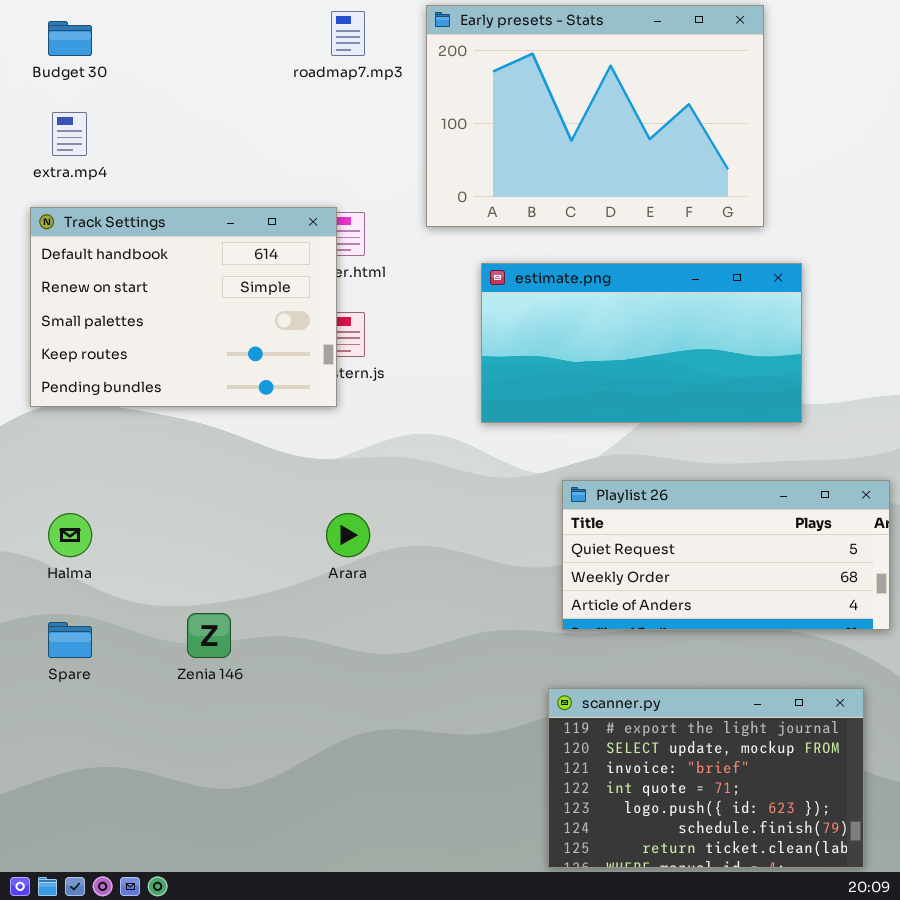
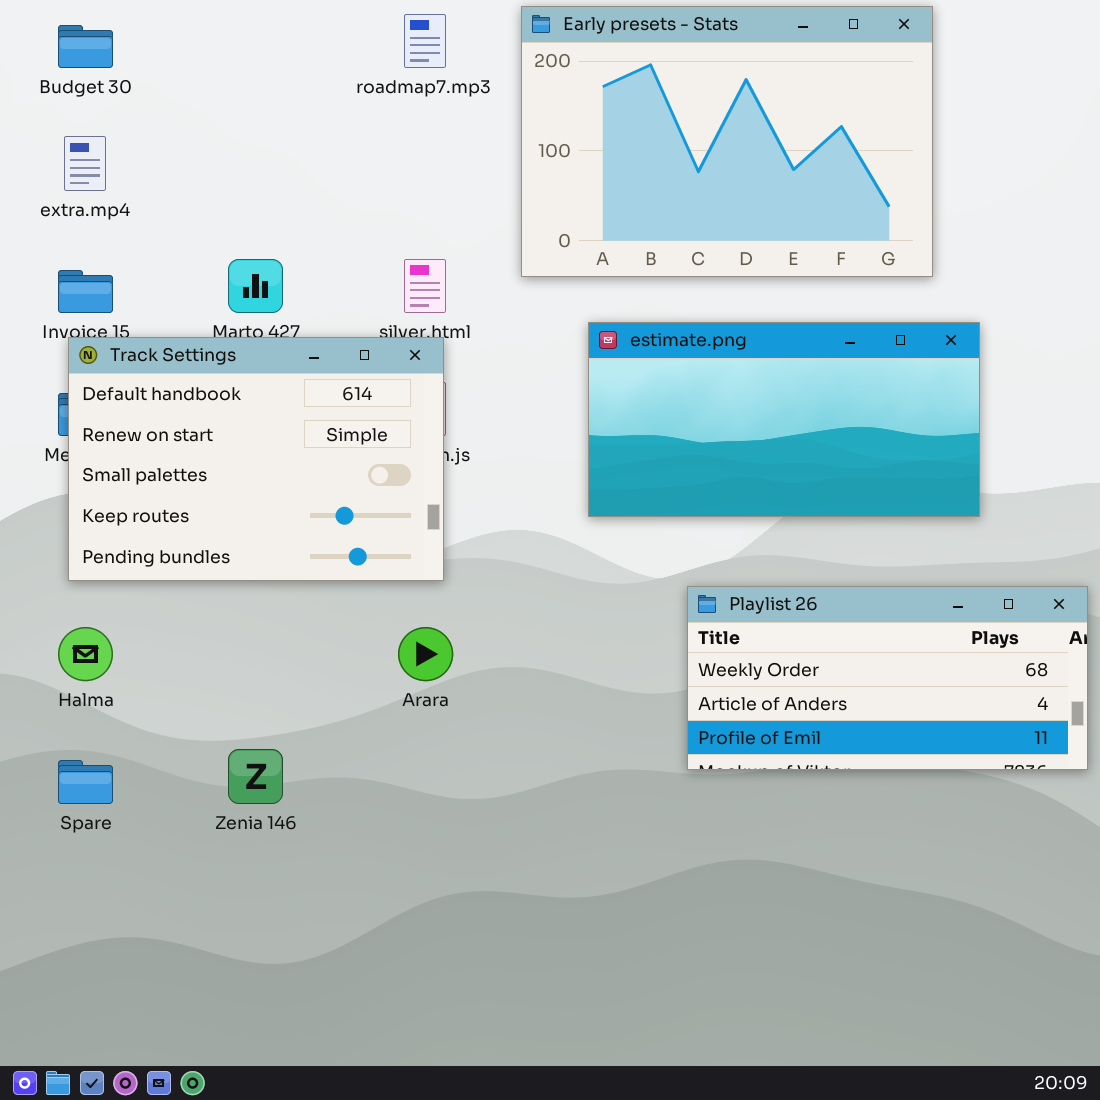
Track Settings: [30,207,337,407] -> [68,337,444,581], moved
Playlist 26: [562,480,890,630] -> [687,586,1088,770], scrolled down 1 row
scanner.py: [548,688,864,868] -> none, closed

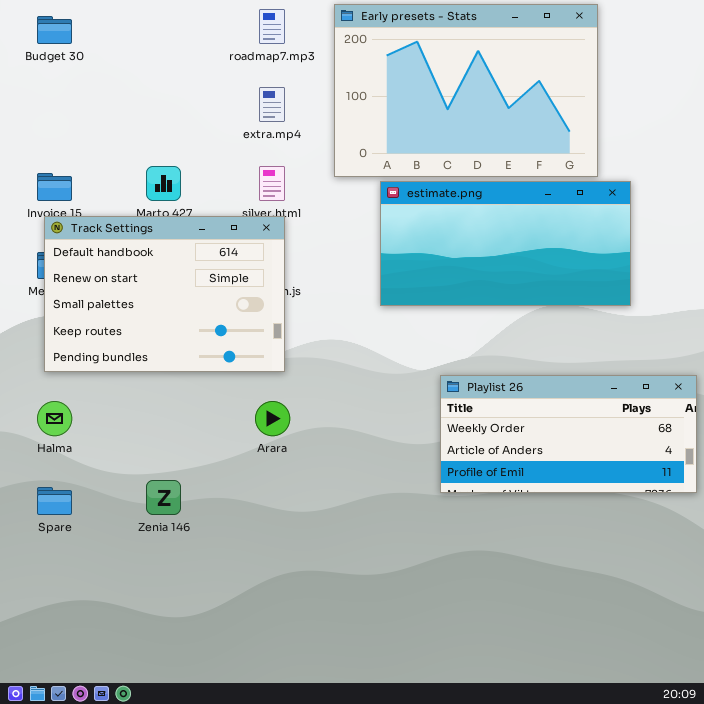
extra.mp4: [64,136,106,191] -> [259,87,285,122], moved
estimate.png: [588,322,980,517] -> [380,181,631,306], moved

